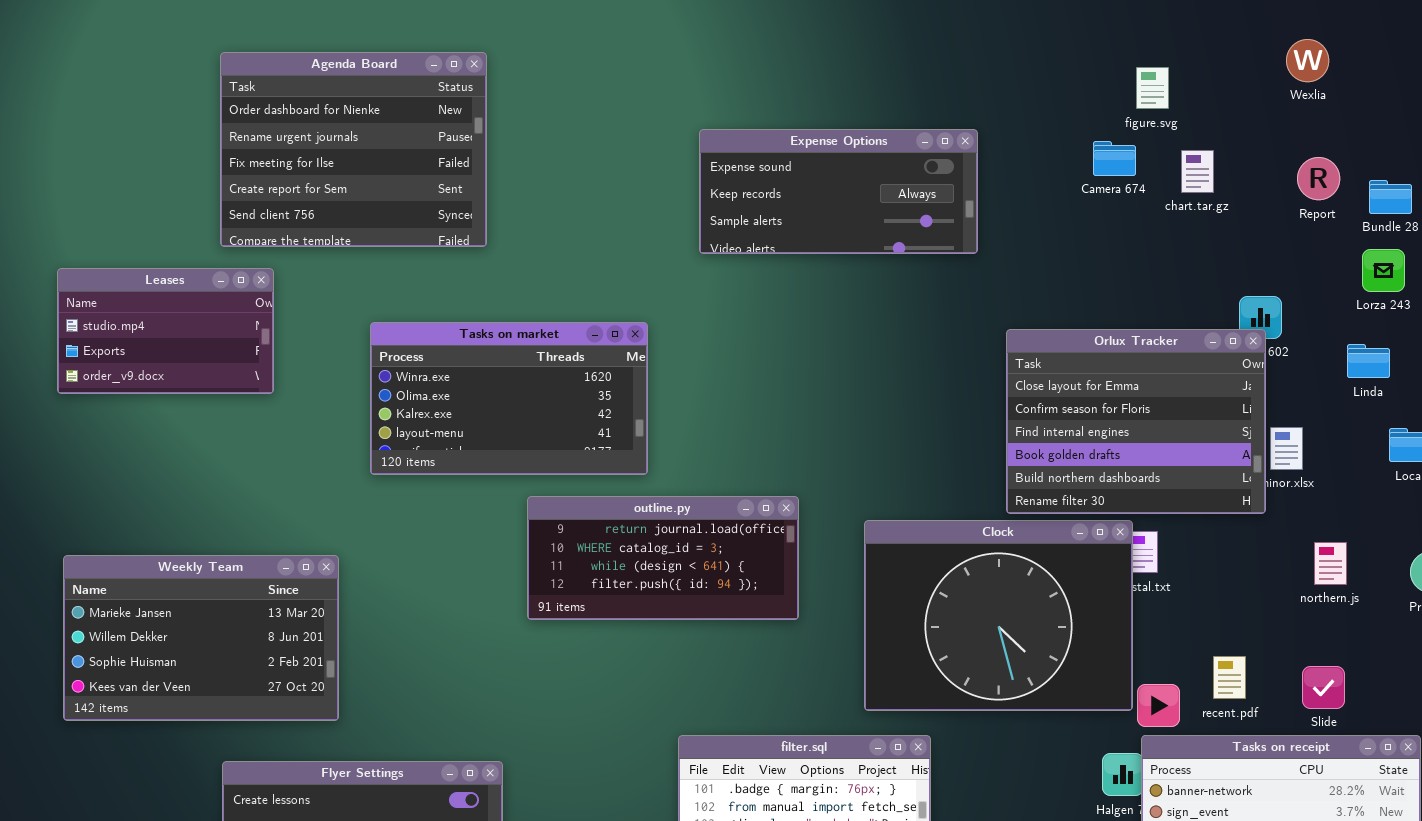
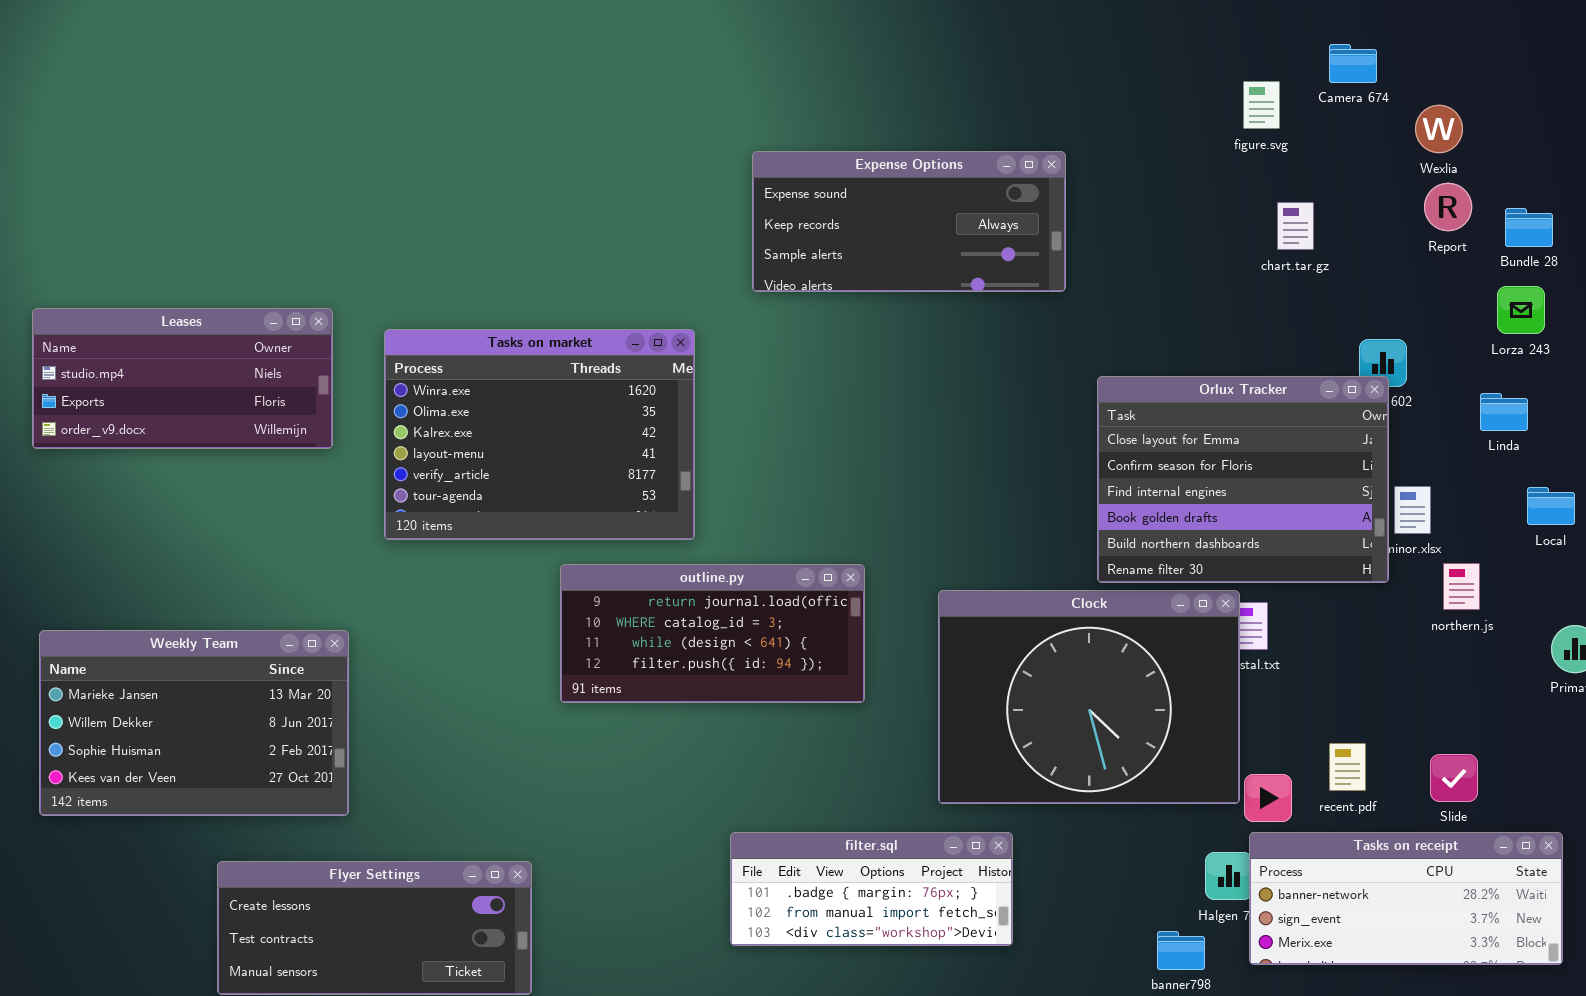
Wexlia: [1286,39,1329,82] -> [1415,105,1463,153], moved
Agenda Board: [220,52,487,247] -> none, closed
Camera 674: [1093,141,1136,176] -> [1329,44,1377,83], moved
chart.tar.gz: [1181,150,1214,193] -> [1277,202,1314,250], moved
Leases: [57,268,274,394] -> [32,308,333,449], resized
Tasks on market: [370,322,648,475] -> [384,329,695,540], resized
northern.js: [1314,542,1347,585] -> [1443,563,1480,610], moved

